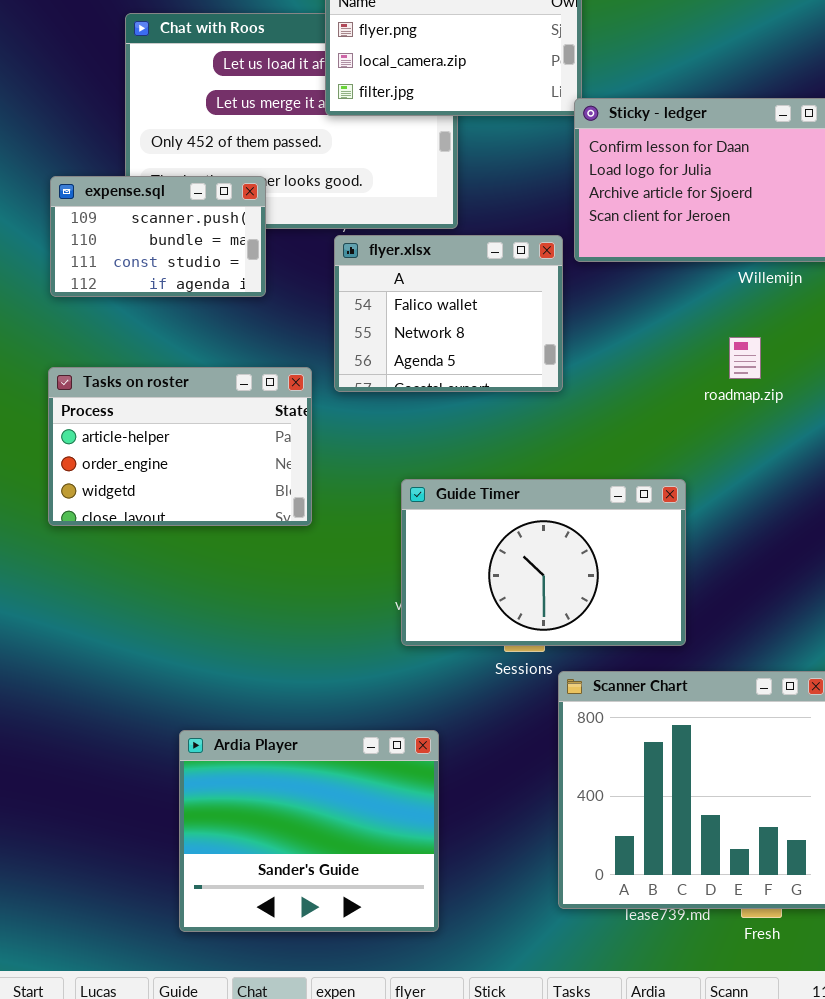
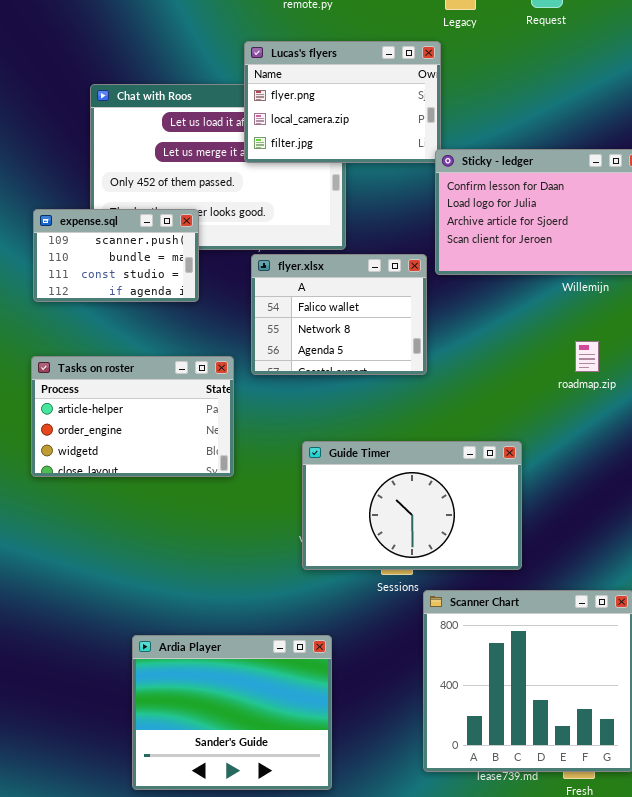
roadmap.zip: [729,337,761,379] -> [575,341,599,372], moved

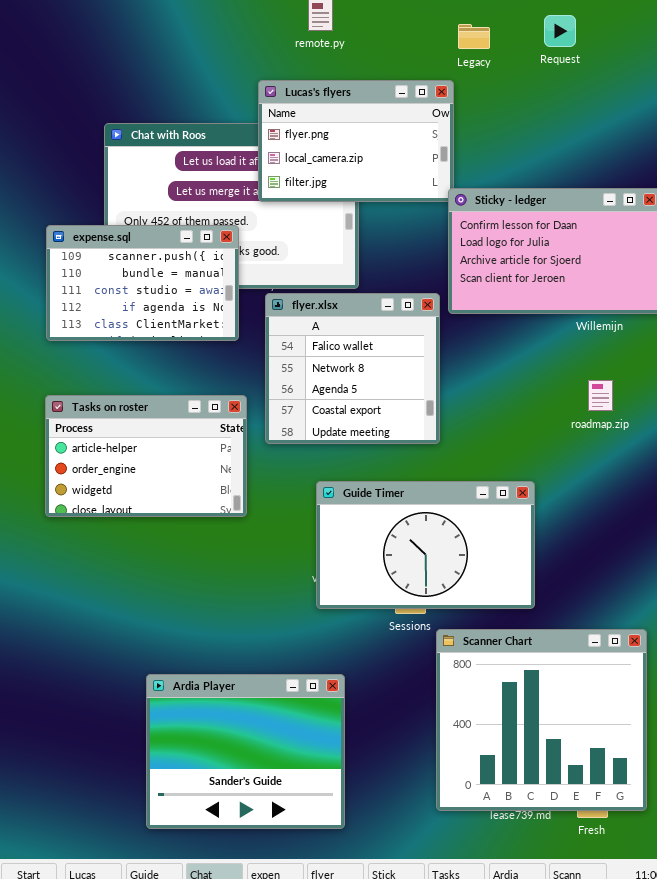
expense.sql: [33,209,199,302] -> [46,225,239,341], resized
flyer.xlsx: [251,254,427,375] -> [265,293,440,444], resized

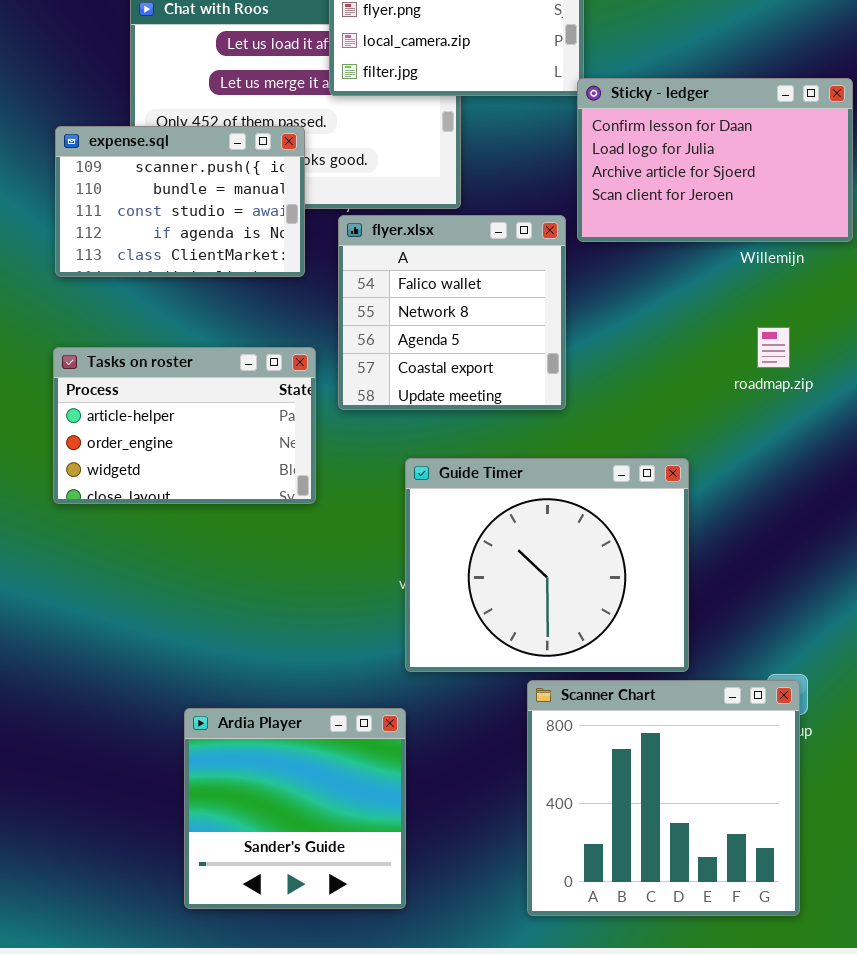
Guide Timer: [316,481,535,609] -> [405,458,689,672], resized
Scanner Chart: [436,629,647,811] -> [527,680,800,916], moved
Ardia Player: [146,674,345,829] -> [184,708,406,909], resized

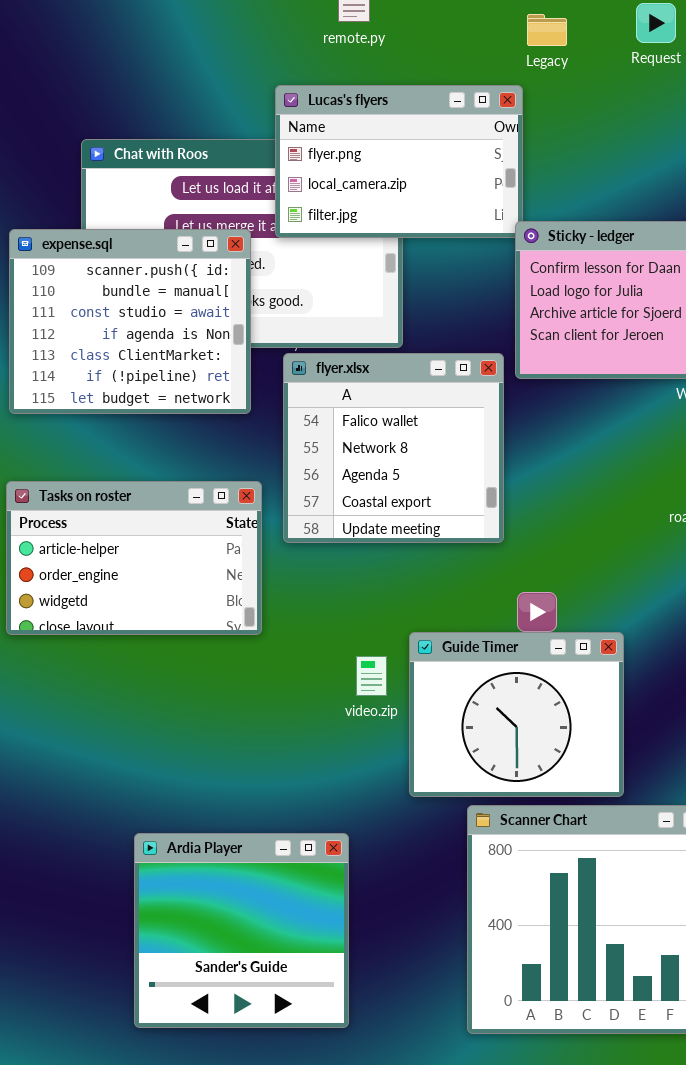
expense.sql: [55,126,305,277] -> [9,229,251,414], resized
Guide Timer: [405,458,689,672] -> [409,632,624,797], resized

